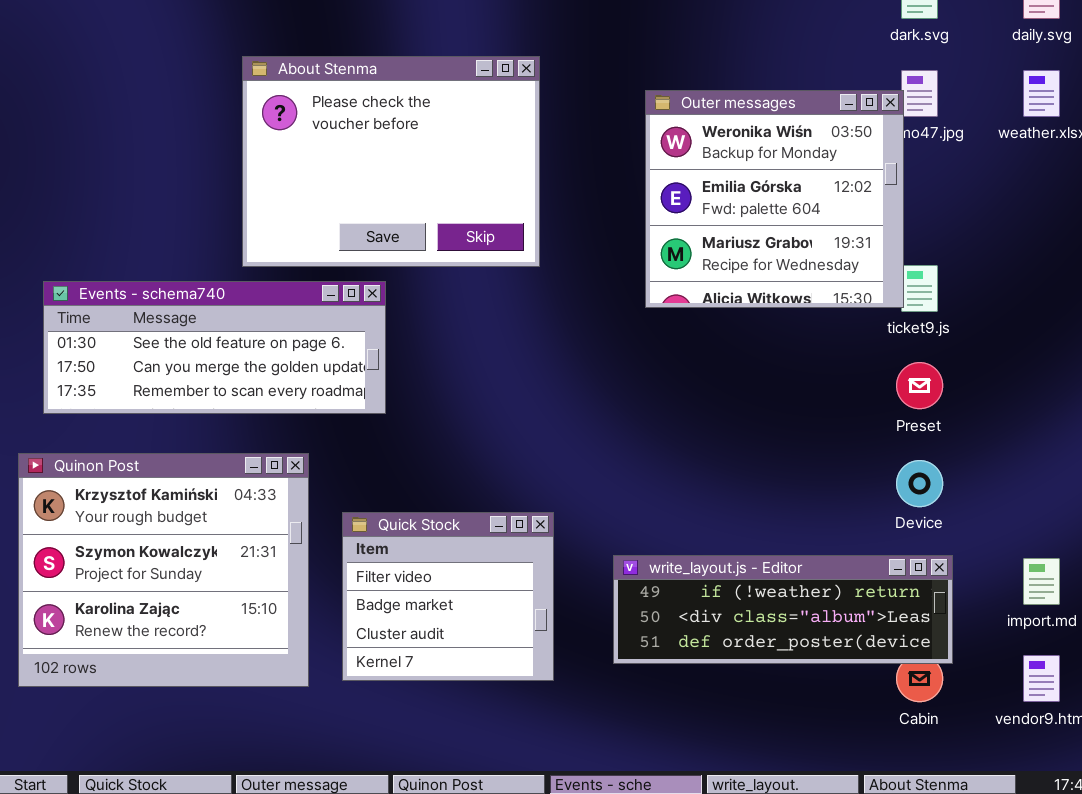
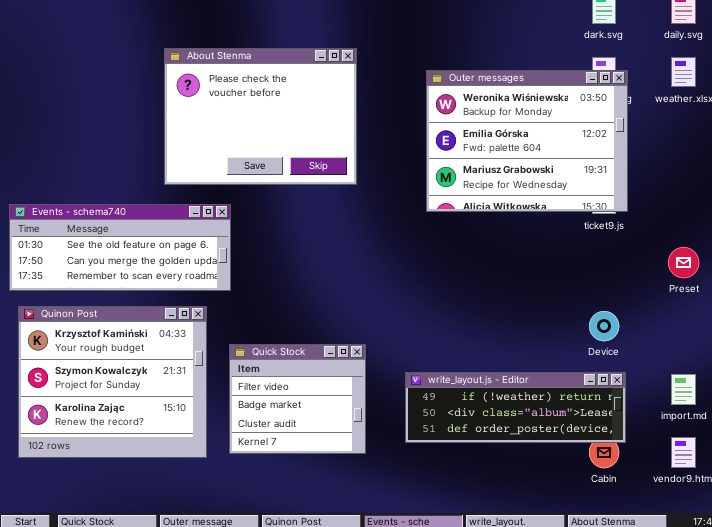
Outer messages: [645,90,904,308] -> [426,70,628,212], resized
Events - schema740: [43,281,386,414] -> [9,204,231,291], moved
Preset: [896,362,943,409] -> [668,247,699,278], moved

